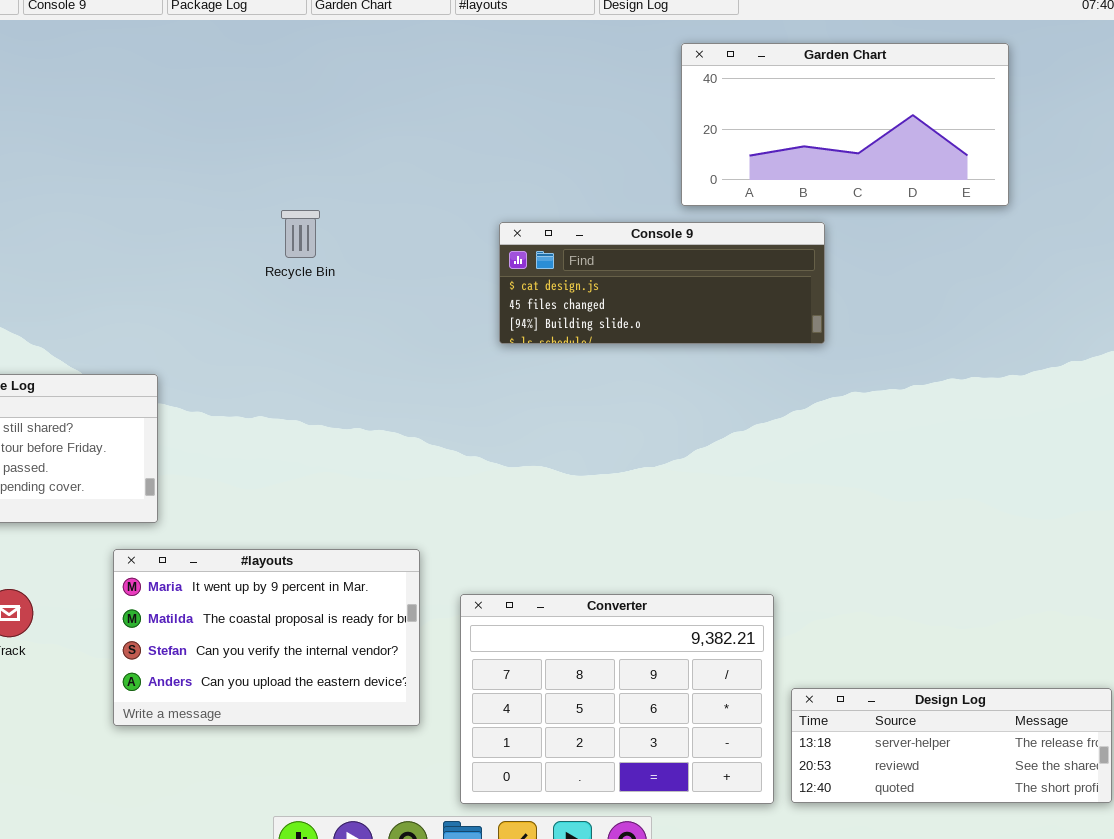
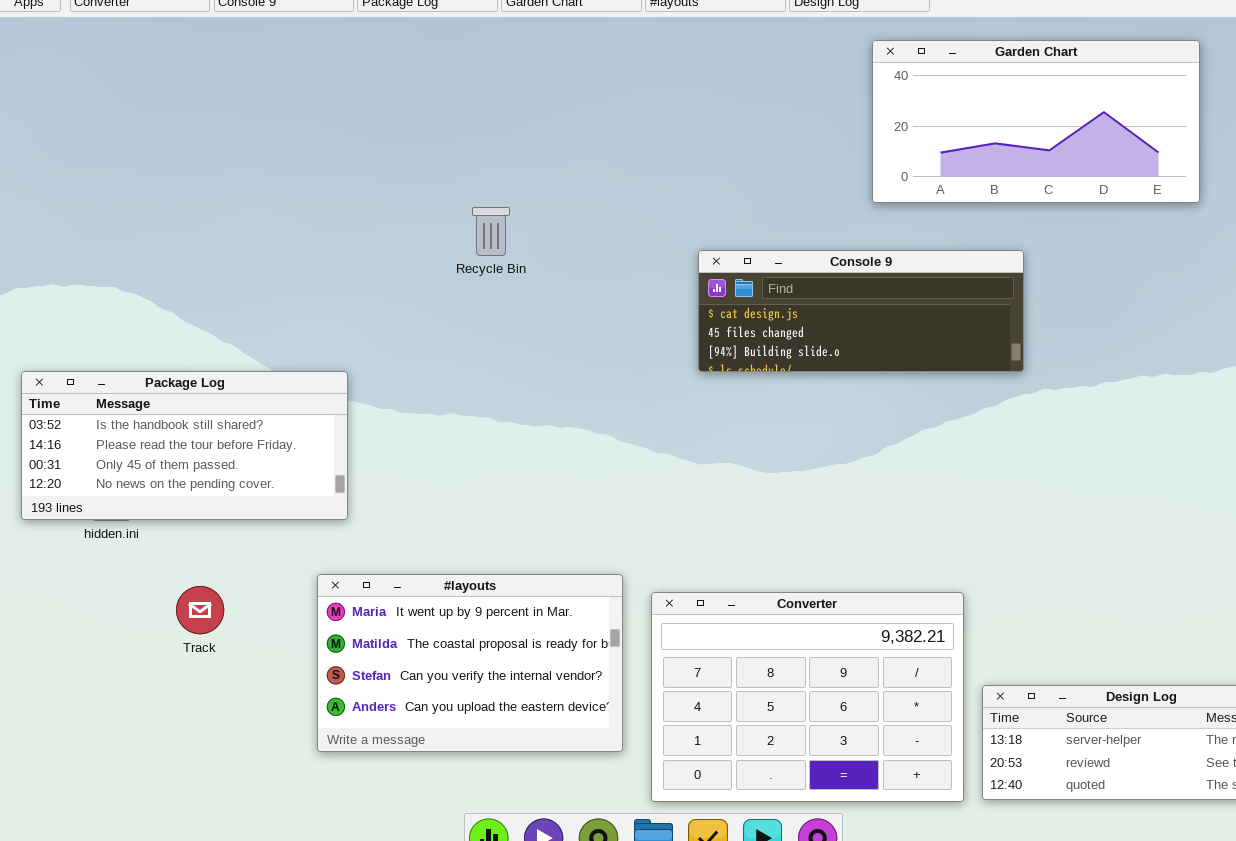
Console 9: [499,222,825,344] -> [698,250,1024,372], moved
#layouts: [113,549,420,726] -> [317,574,623,752], moved

